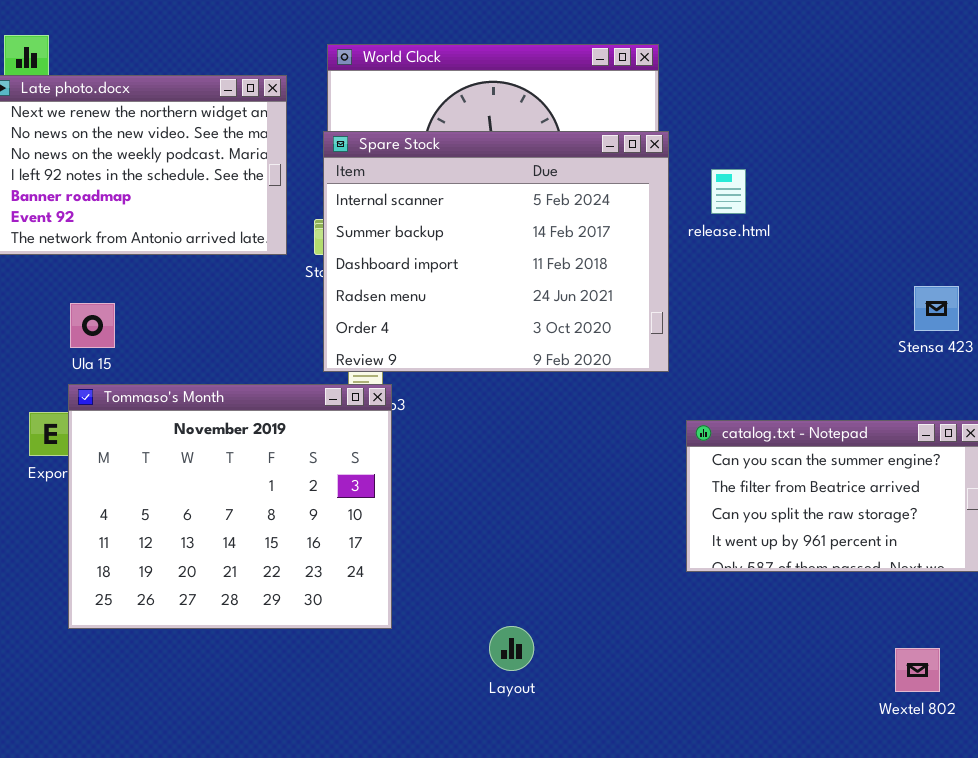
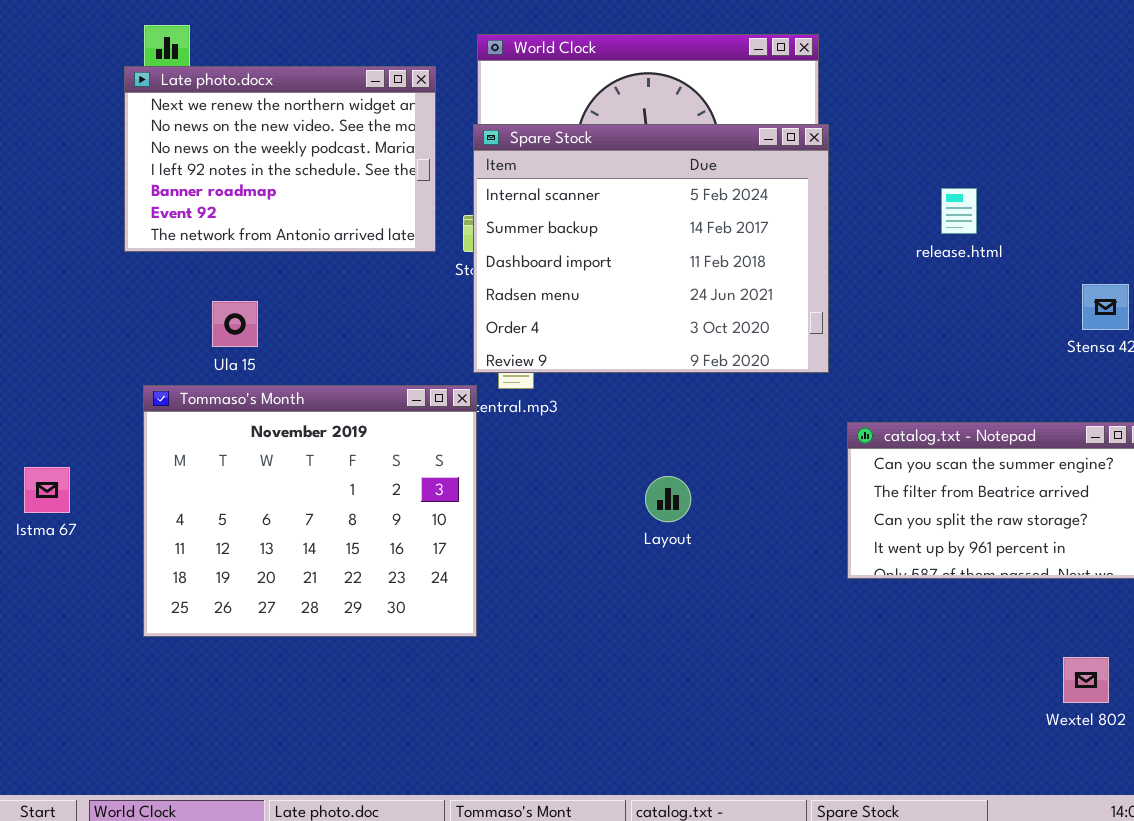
release.html: [711,169,746,214] -> [941,188,977,234], moved
Tommaso's Month: [68,384,392,629] -> [143,385,477,637], moved
Layout: [489,626,534,671] -> [645,476,691,522], moved

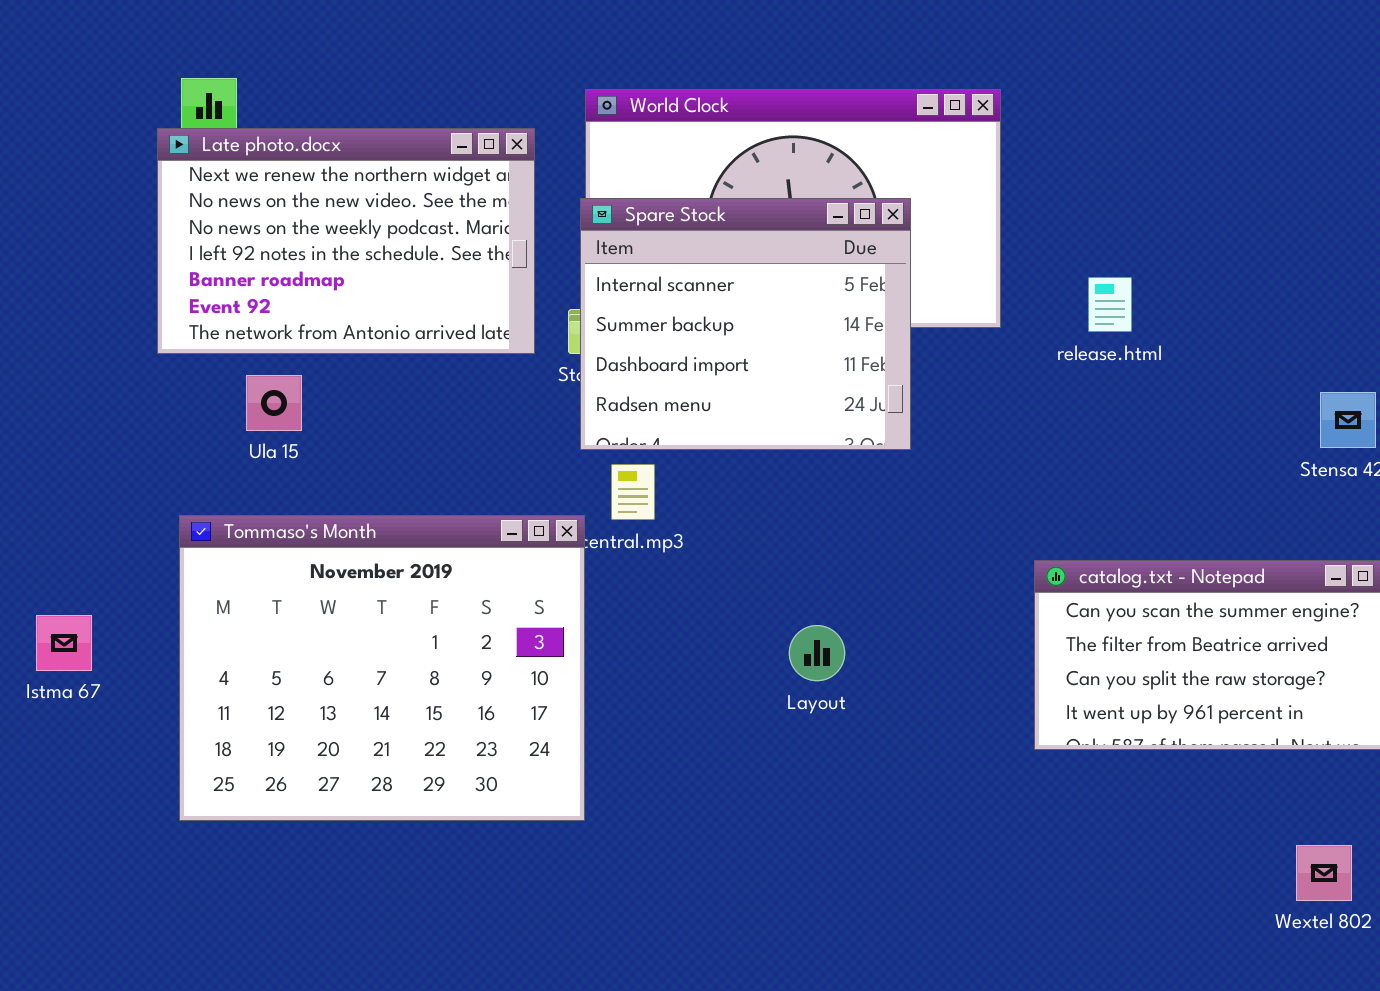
Spare Stock: [473,124,829,373] -> [580,198,911,450], resized
release.html: [941,188,977,234] -> [1088,277,1132,332], moved
Ula 15: [212,301,258,347] -> [246,375,302,431], moved

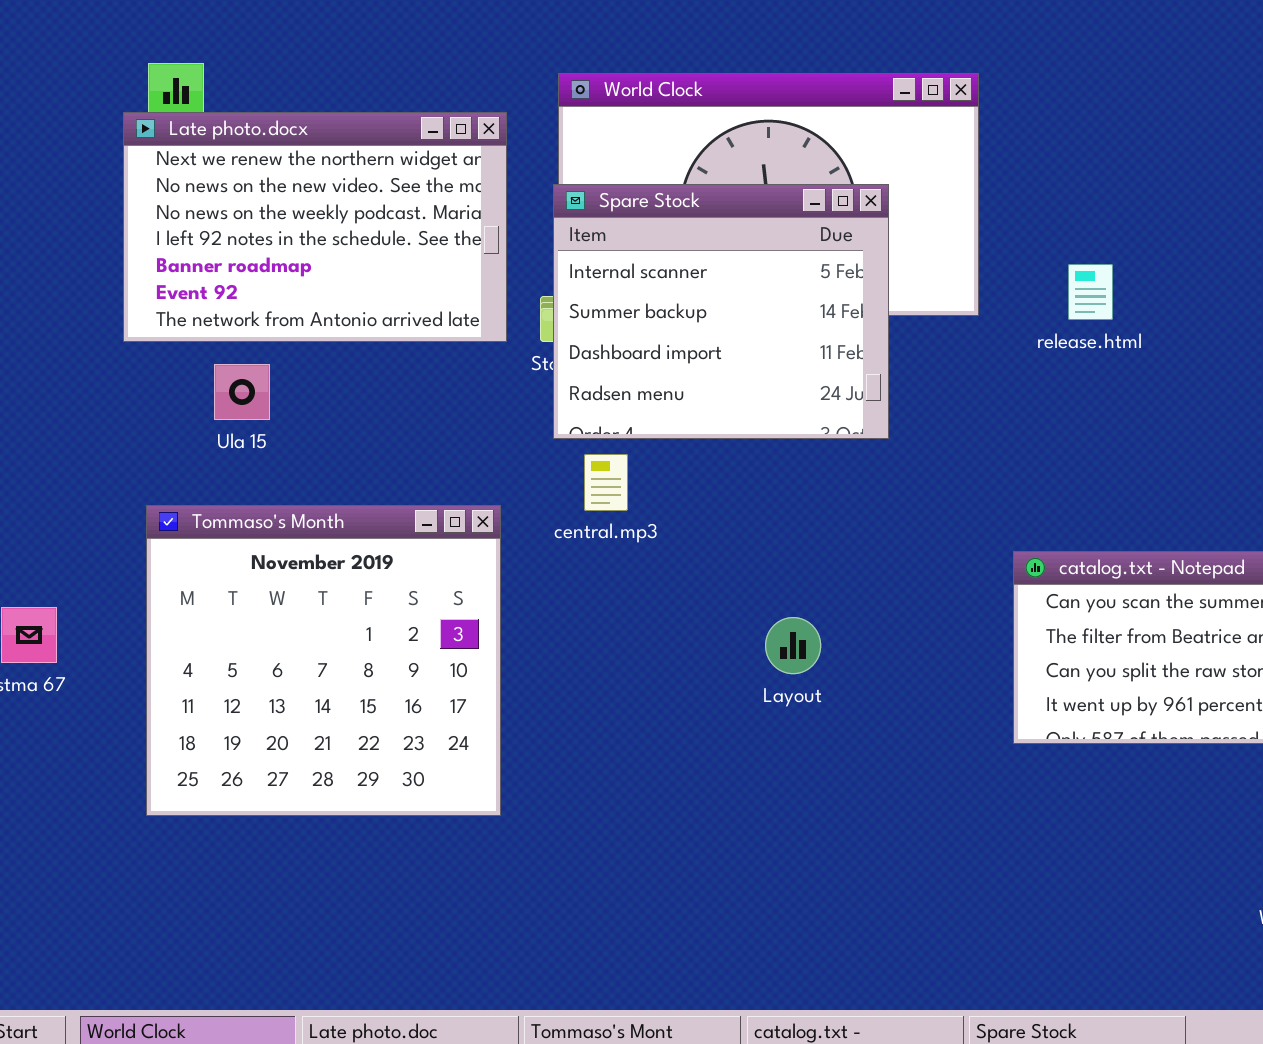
Tommaso's Month: [179,515,585,821] -> [146,505,501,816], resized

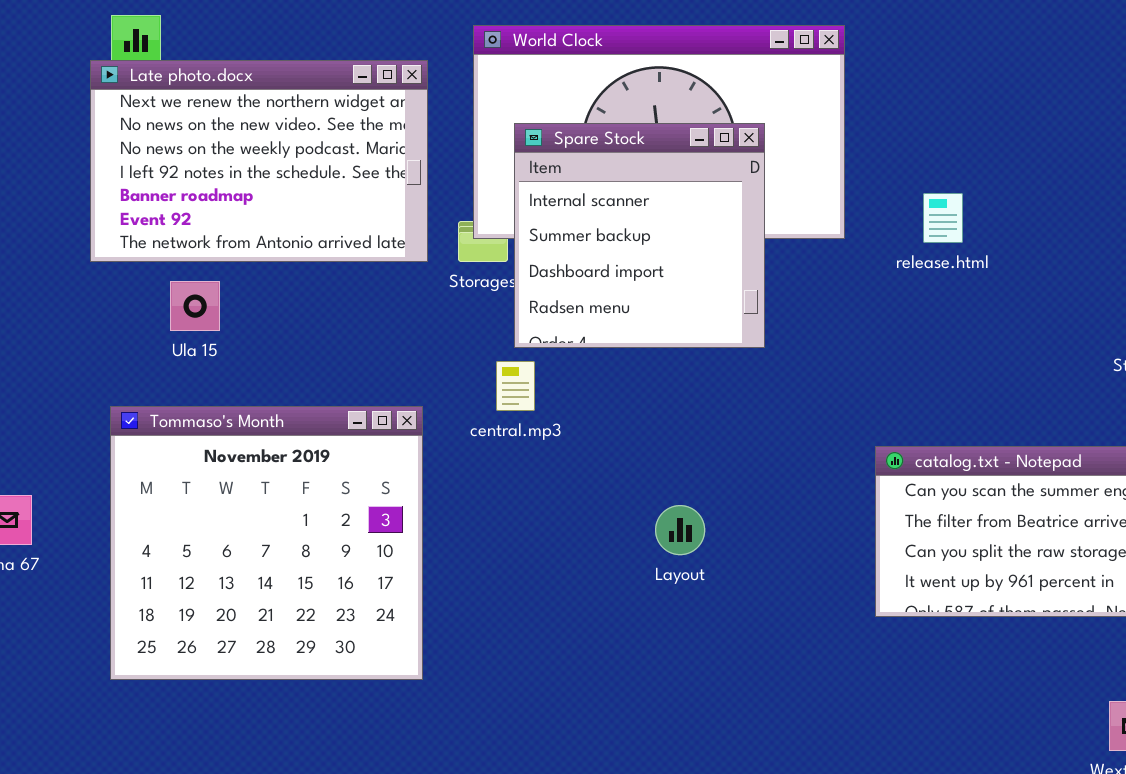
Spare Stock: [553,184,889,439] -> [514,123,765,348], resized

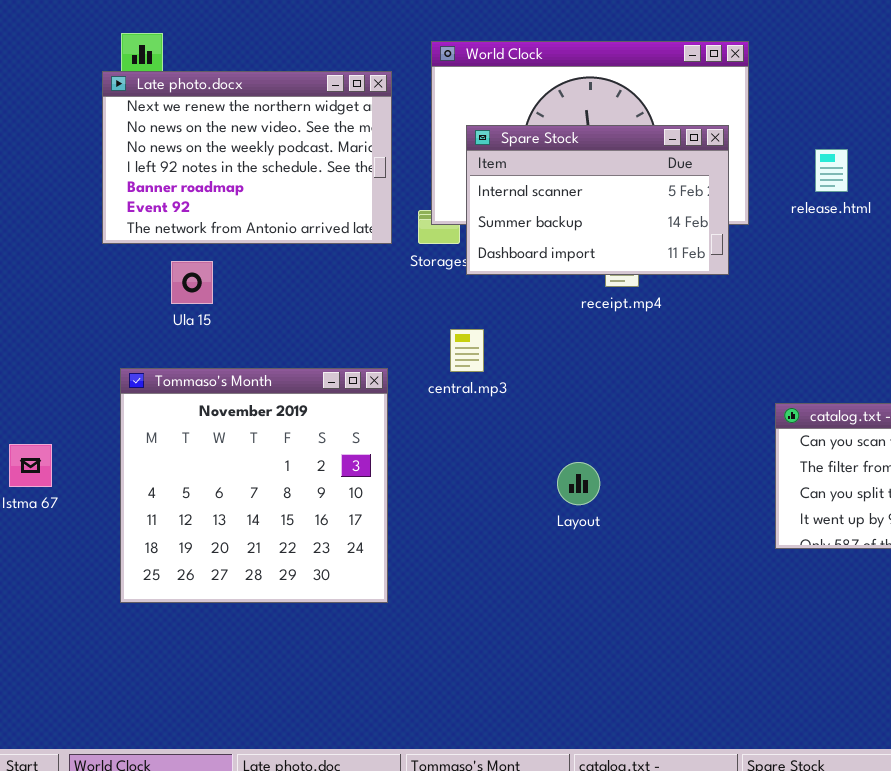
Spare Stock: [514,123,765,348] -> [466,125,729,275], resized
release.html: [923,193,963,243] -> [815,149,848,192], moved
Layout: [655,505,705,555] -> [557,462,600,505], moved

